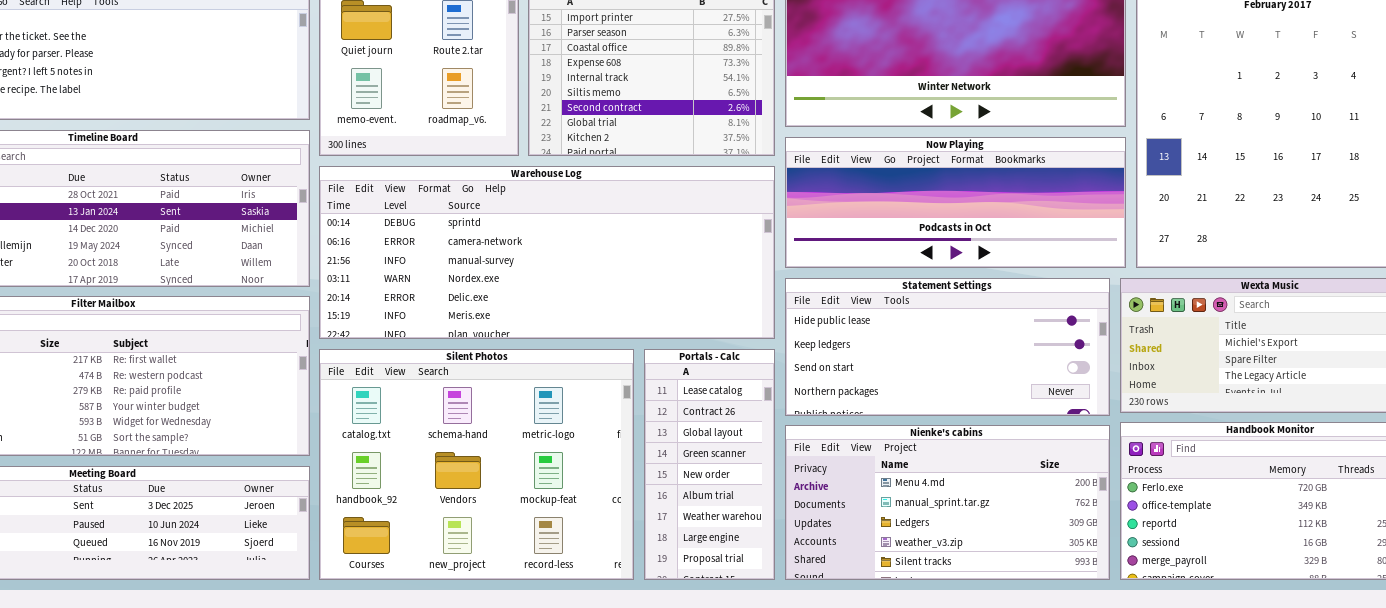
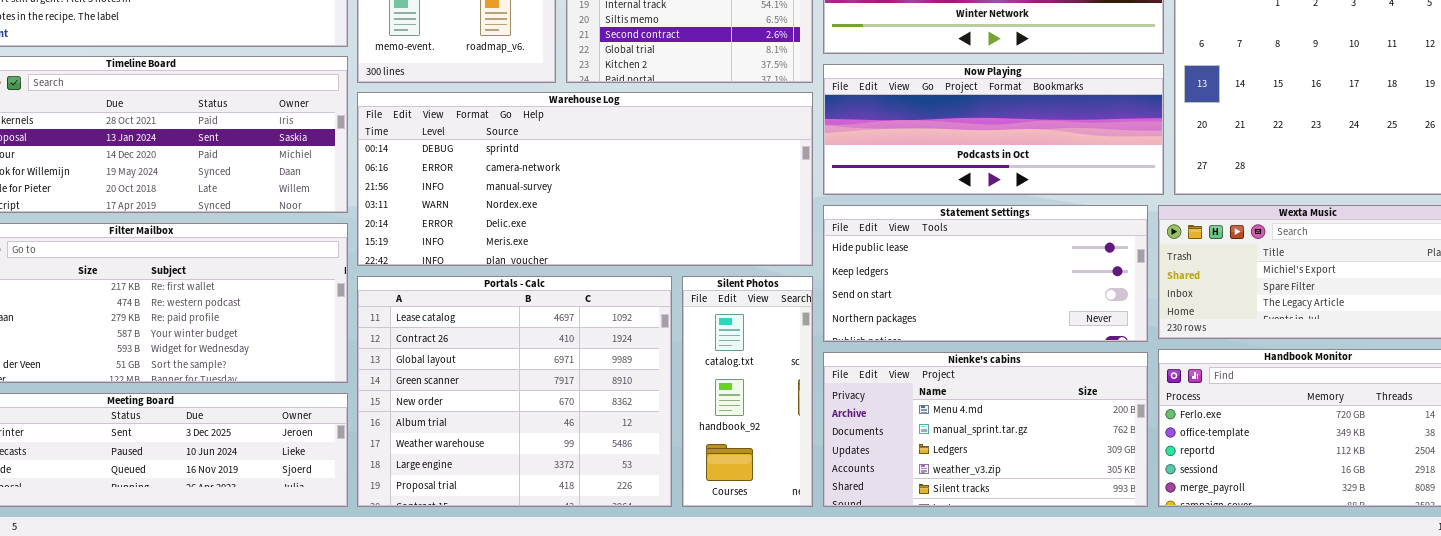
Silent Photos: [319,349,634,580] -> [682,276,813,507], moved, resized
Portals - Calc: [644,349,775,580] -> [357,276,672,507], moved, resized

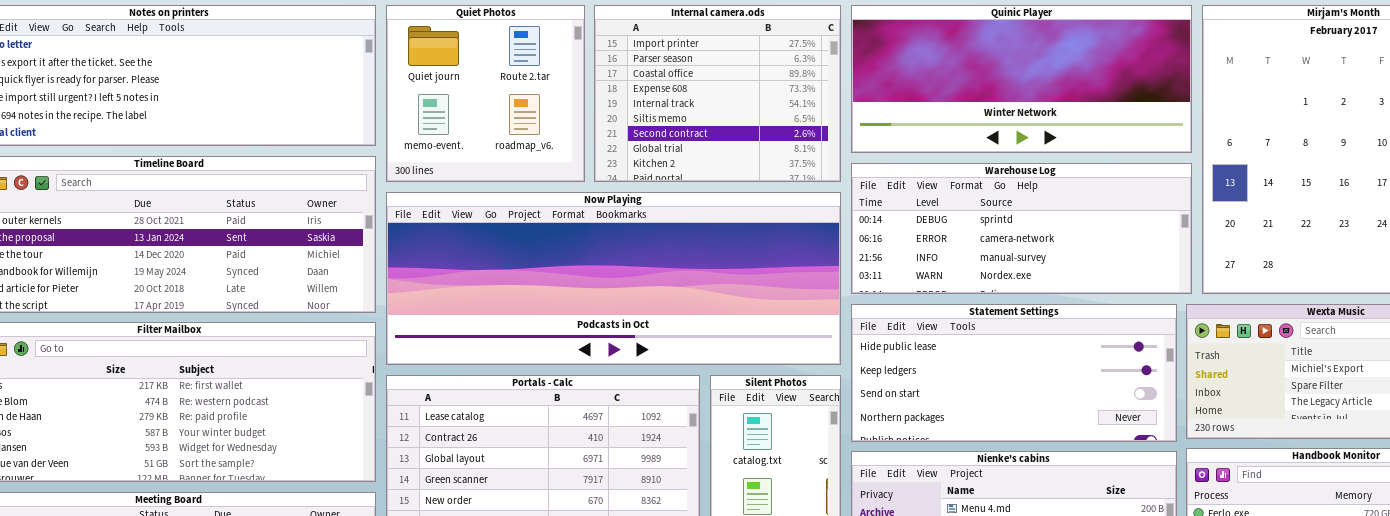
Now Playing: [823,64,1164,195] -> [386,192,841,365], moved, resized
Warehouse Log: [357,92,813,266] -> [851,163,1192,294], moved, resized

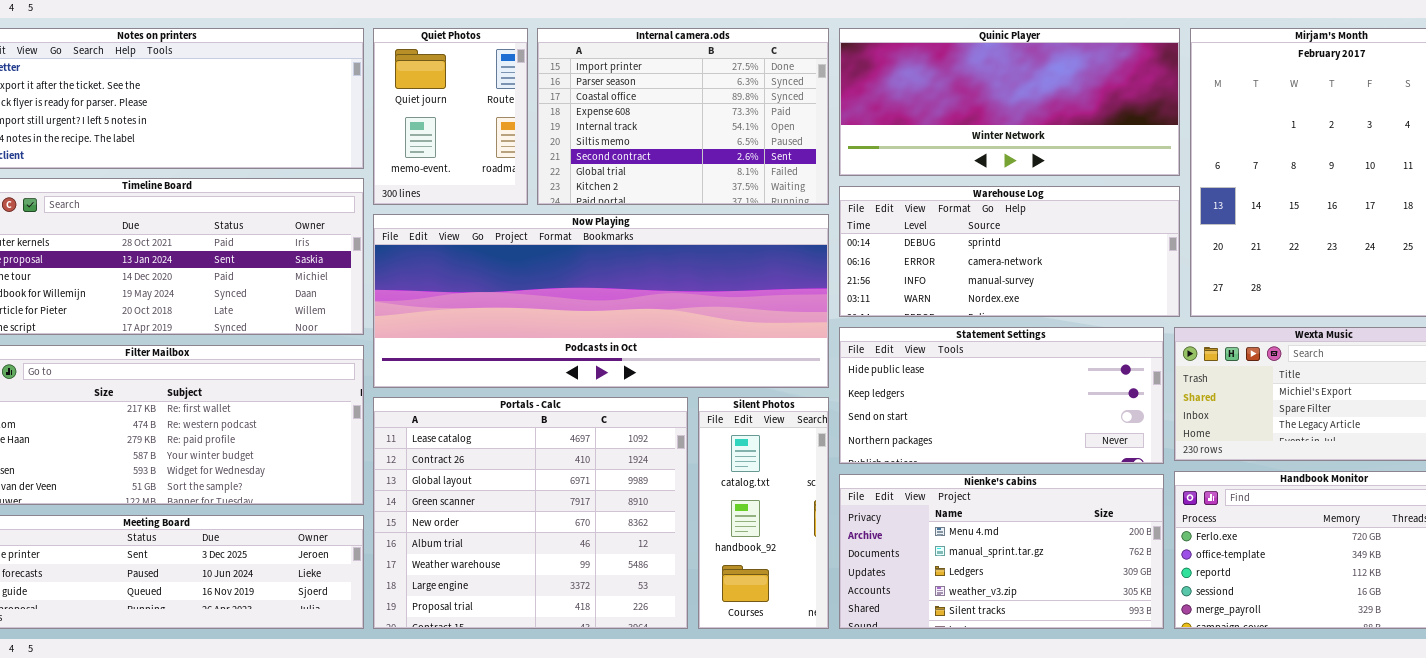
Quiet Photos: [386,5,585,182] -> [373,28,528,205], resized
Internal camera.ods: [594,5,841,182] -> [537,28,829,205], resized

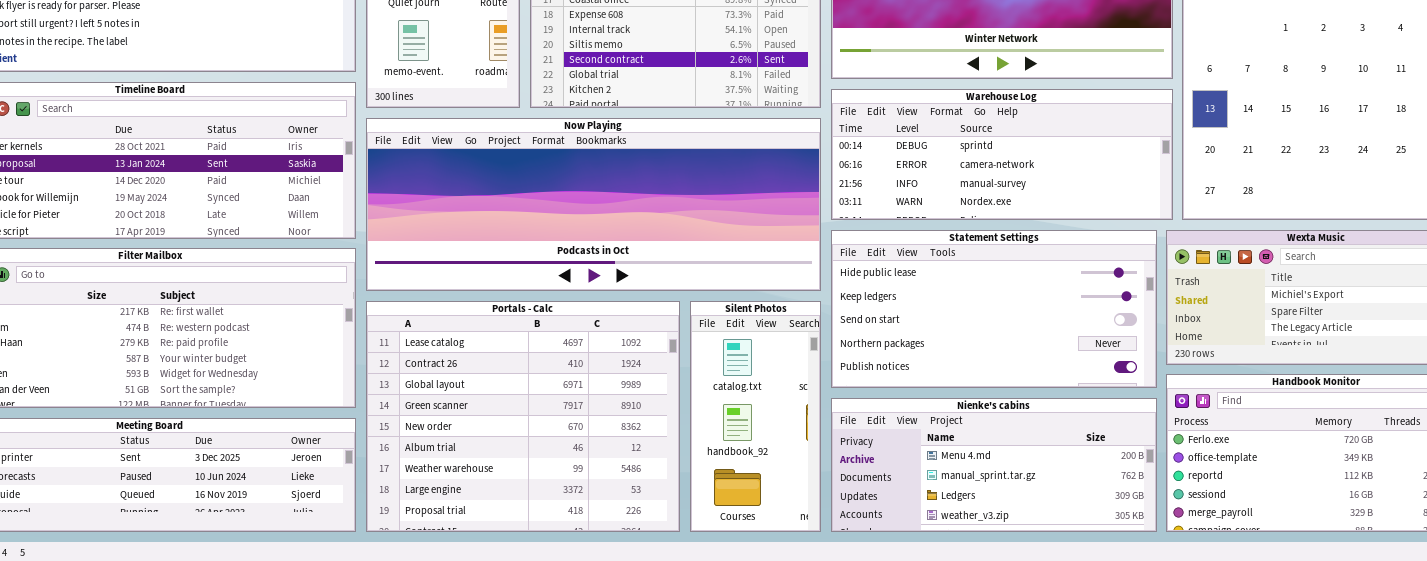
Statement Settings: [839,327,1164,464] -> [831,230,1157,388], resized
Nienke's cabins: [839,474,1164,629] -> [831,398,1157,532], resized

